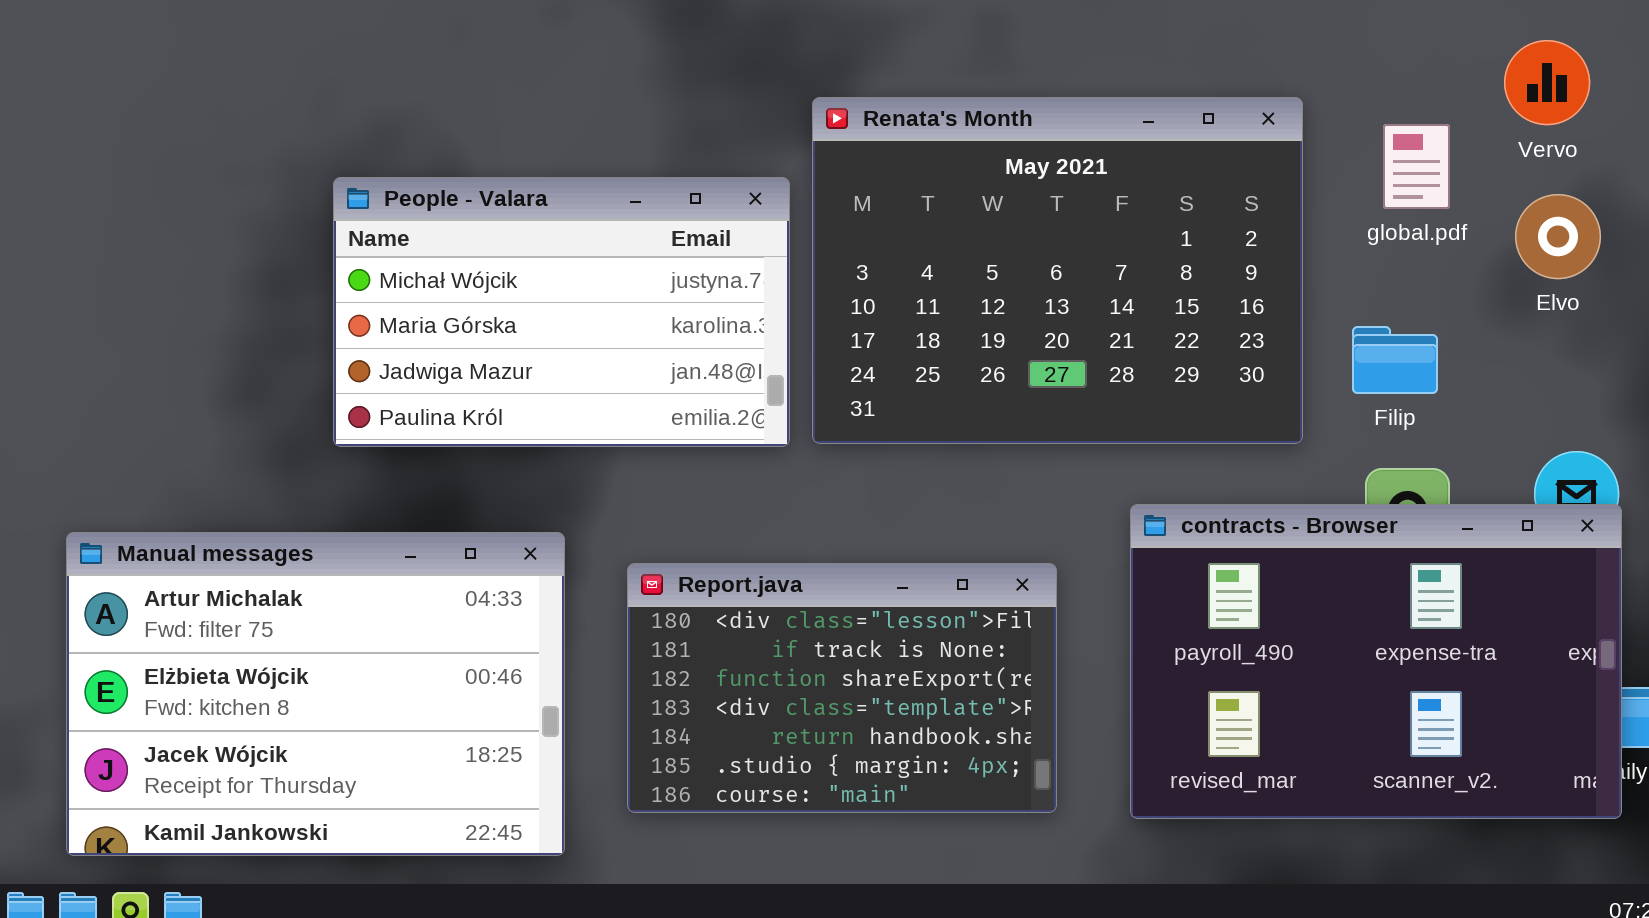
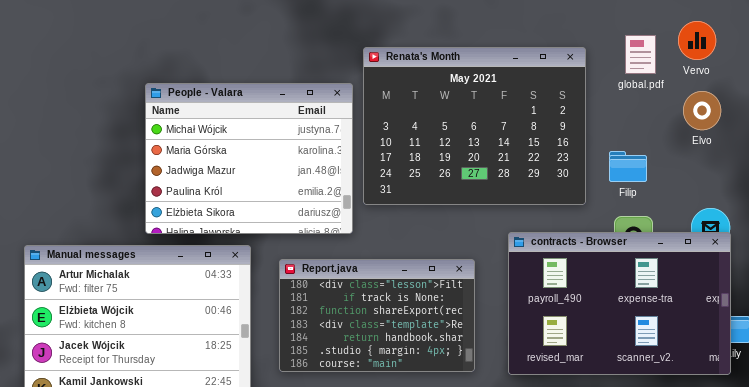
global.pdf: [1383,124,1450,209] -> [625,35,656,74], moved
People - Valara: [333,177,790,447] -> [145,83,353,234], resized

